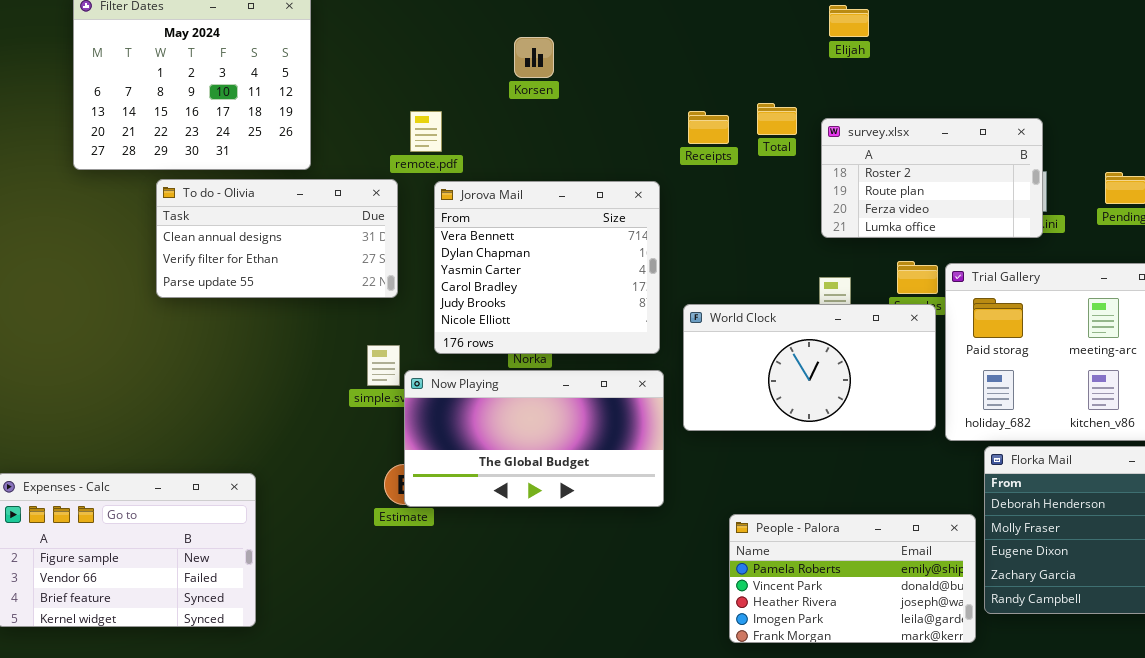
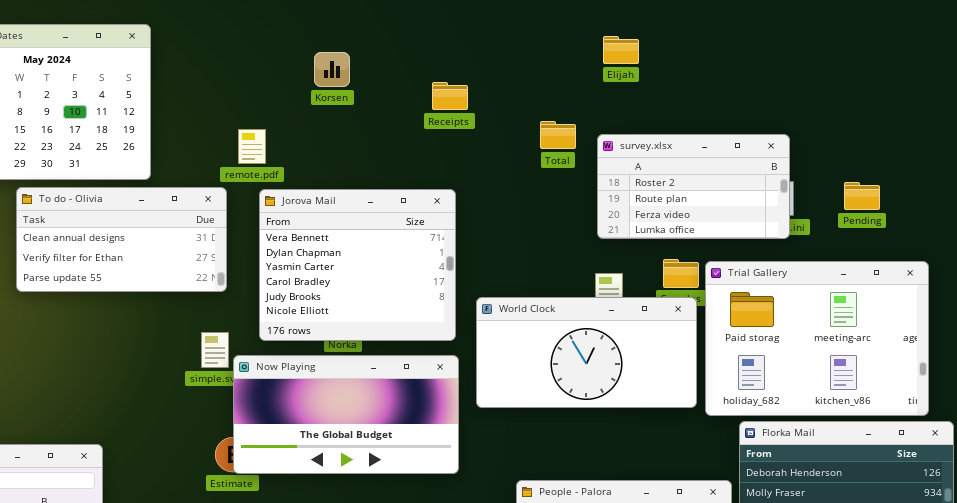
Korsen: [514,37,554,78] -> [314,52,350,87], moved
Receipts: [688,111,729,144] -> [432,82,468,110], moved

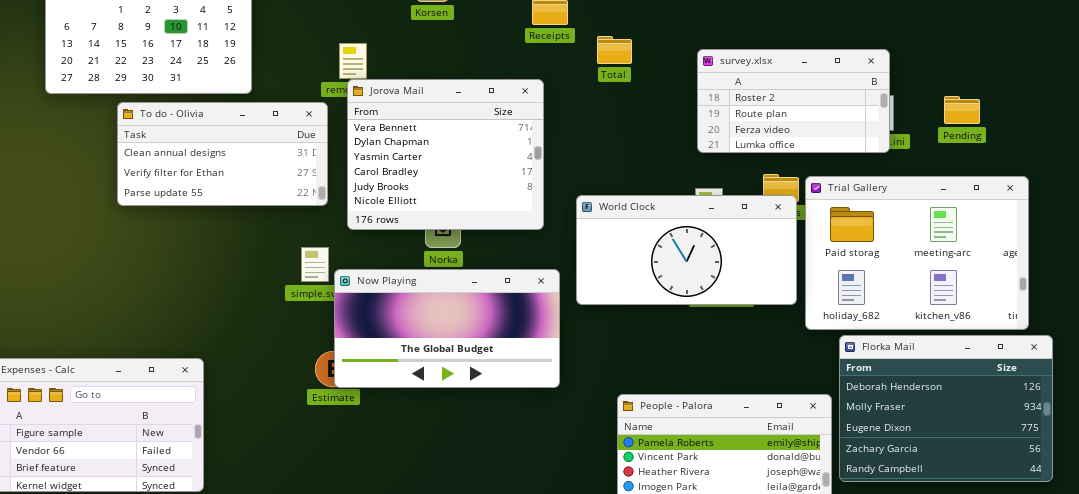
Total: [540,121,576,149] -> [597,36,632,64], moved
Jorova Mail: [259,189,456,341] -> [347,79,544,230], moved
World Clock: [476,297,697,408] -> [576,195,797,305], moved

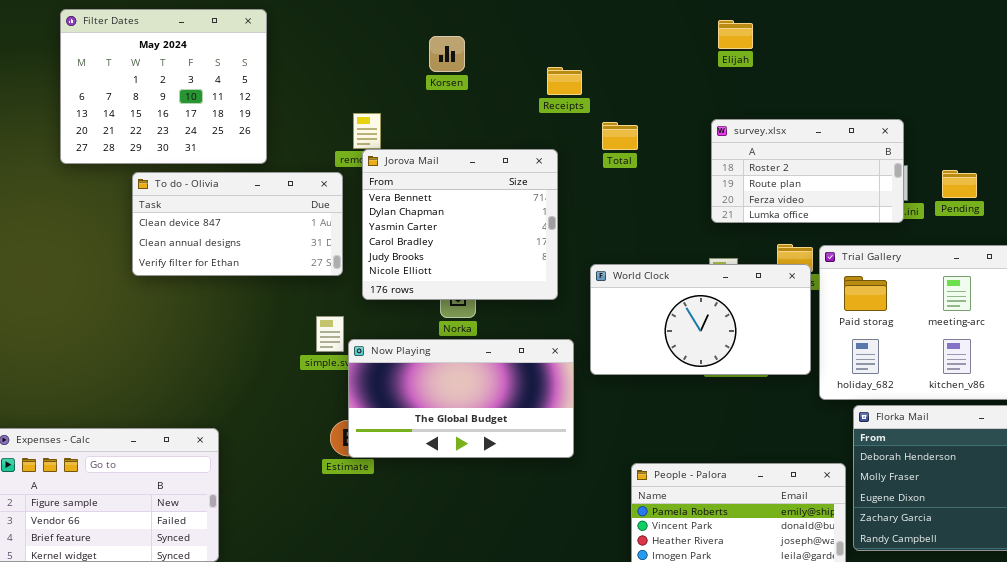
Total: [597,36,632,64] -> [602,122,638,150], moved
Pending: [944,96,980,124] -> [942,170,977,198], moved
To do - Olivia: [117,102,328,206] -> [132,172,343,276], scrolled up 1 row

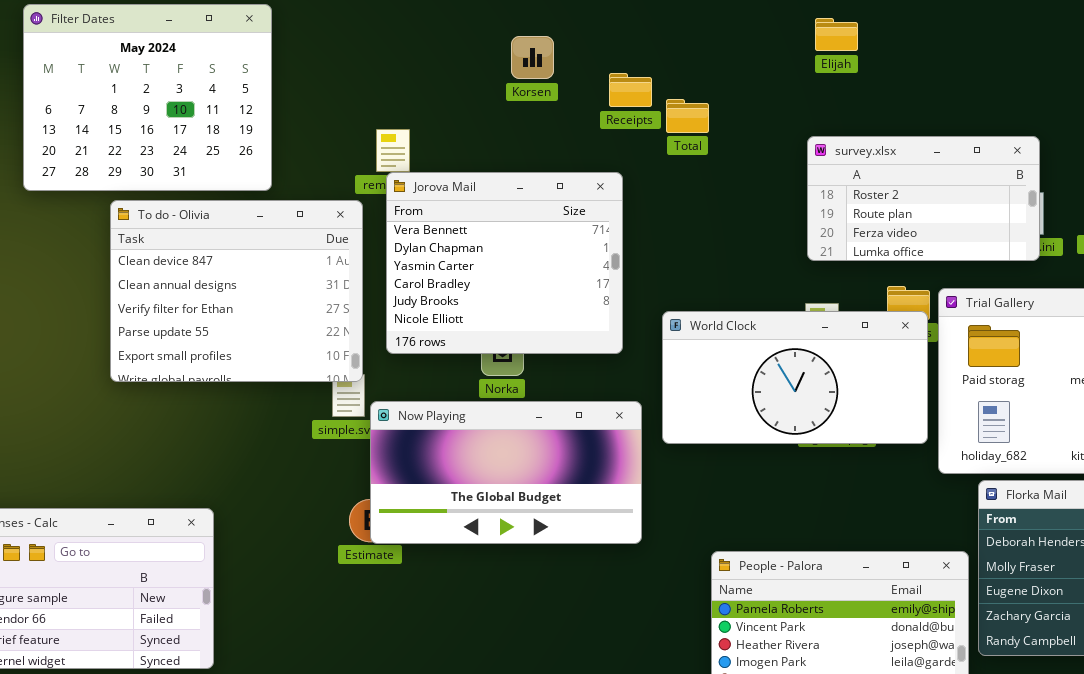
Korsen: [429,36,465,72] -> [511,36,554,79], moved
Total: [602,122,638,150] -> [666,99,709,133], moved
To do - Olivia: [132,172,343,276] -> [110,200,363,382], resized

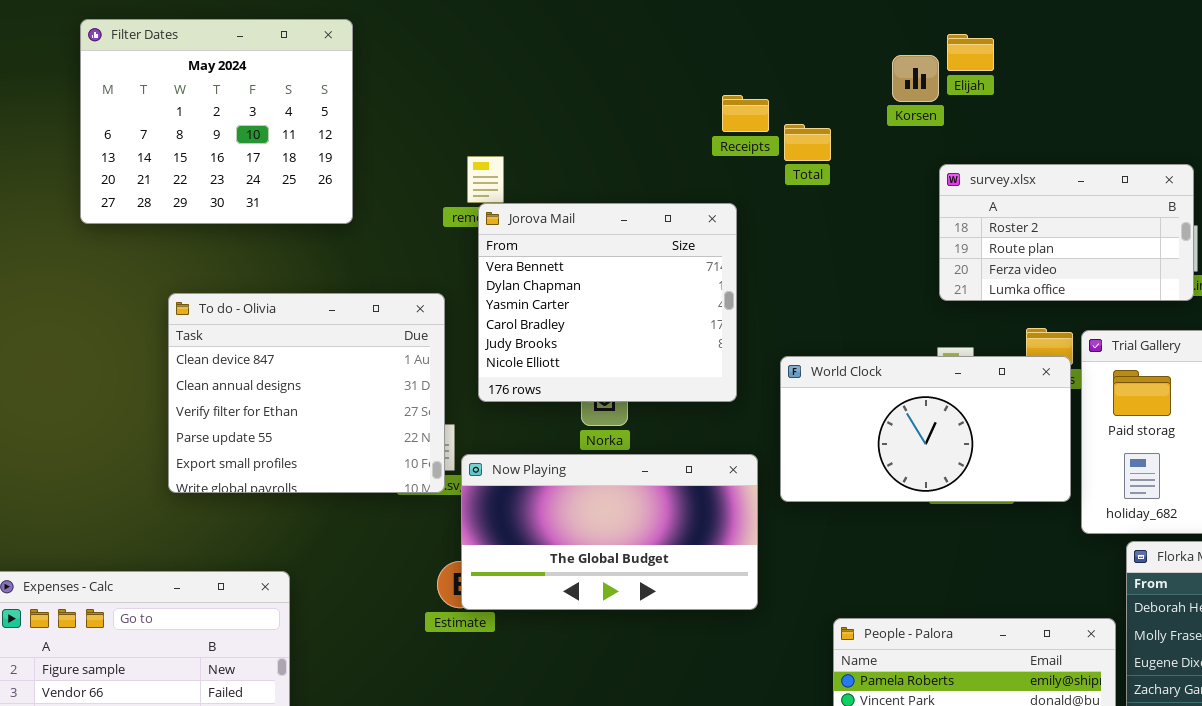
Korsen: [511,36,554,79] -> [892,55,939,102], moved
To do - Olivia: [110,200,363,382] -> [168,293,445,493], moved

